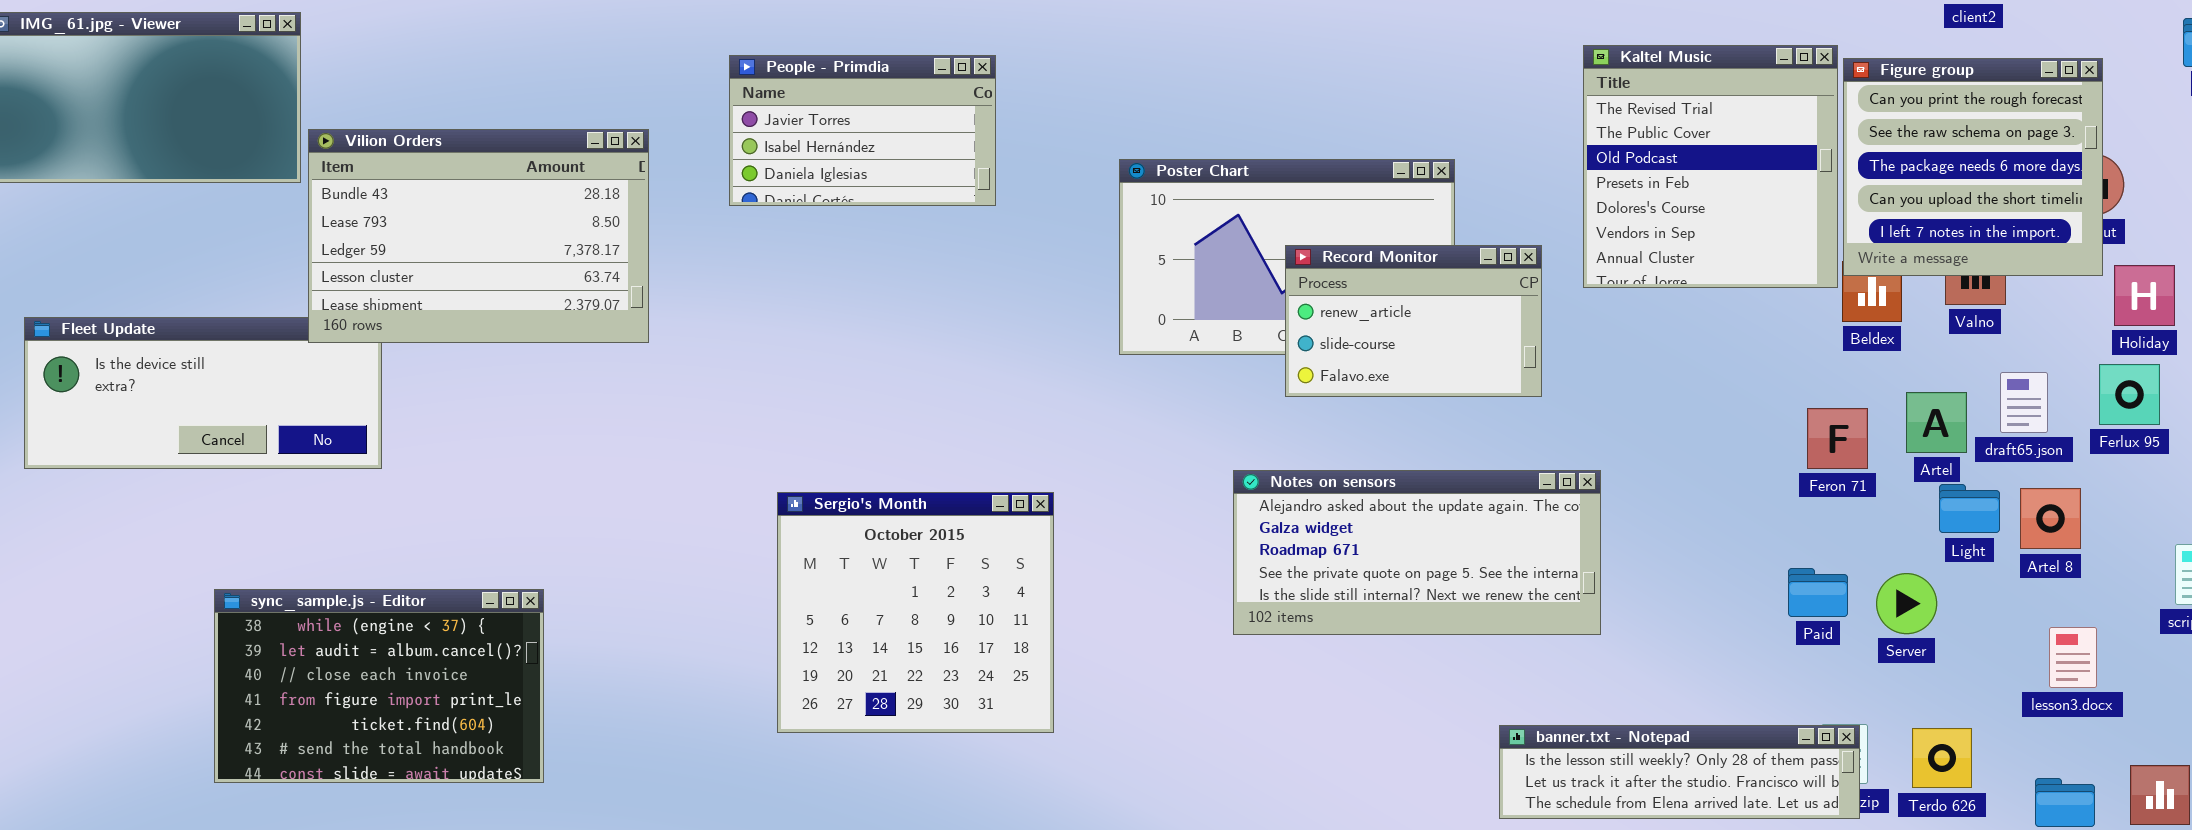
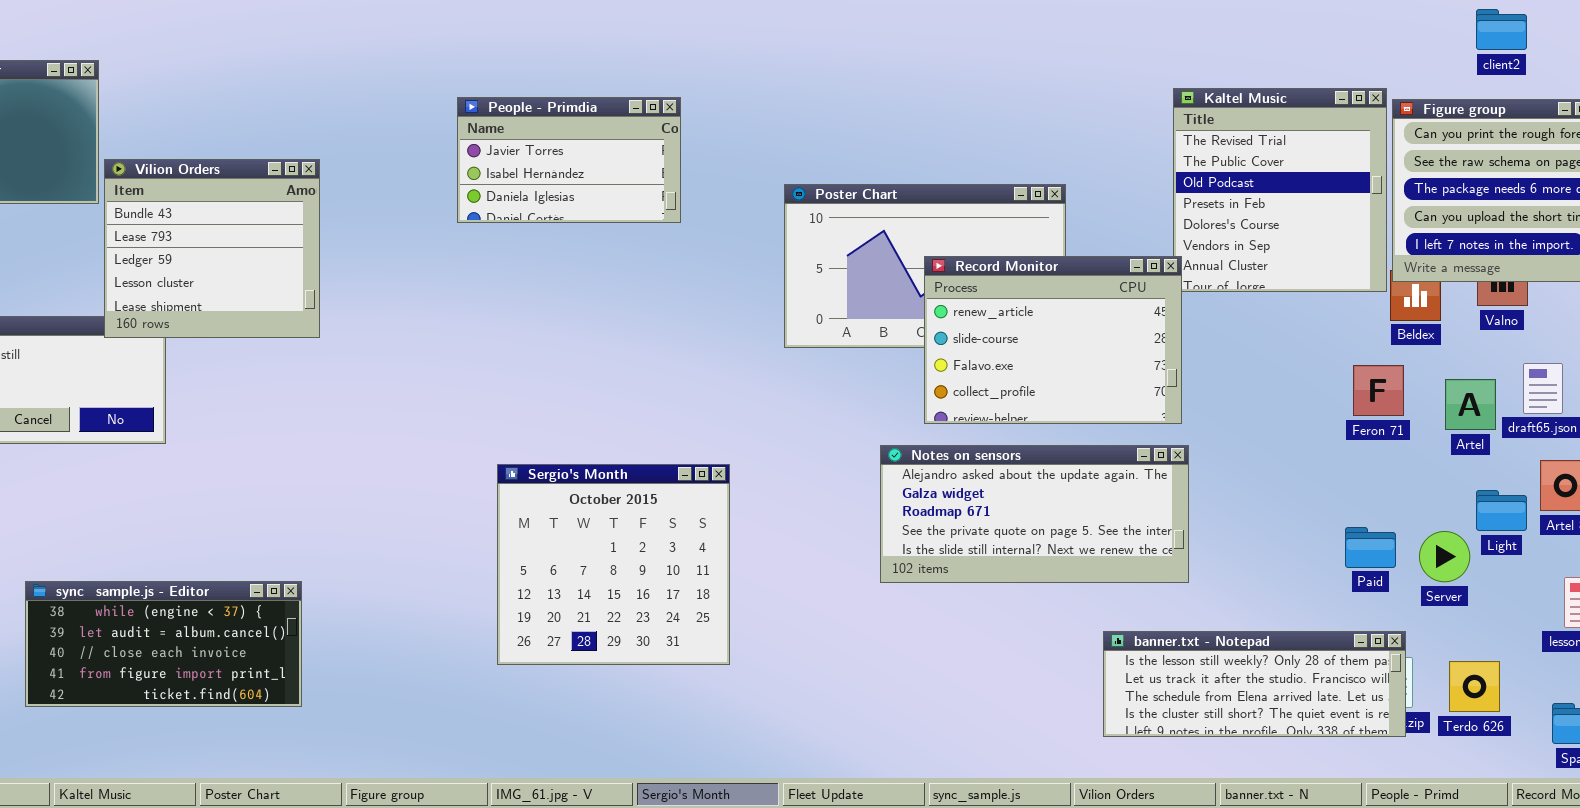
Vilion Orders: [308,129,649,343] -> [104,159,320,338], resized
Record Monitor: [1285,245,1542,397] -> [924,256,1182,424], resized
Feron 71: [1807,408,1868,469] -> [1353,365,1404,416], moved
Light: [1939,484,2000,533] -> [1476,490,1527,531], moved
sync_sample.js - Editor: [214,589,544,783] -> [25,581,302,707], resized
banner.txt - Notepad: [1499,725,1860,819] -> [1103,631,1406,737], resized

